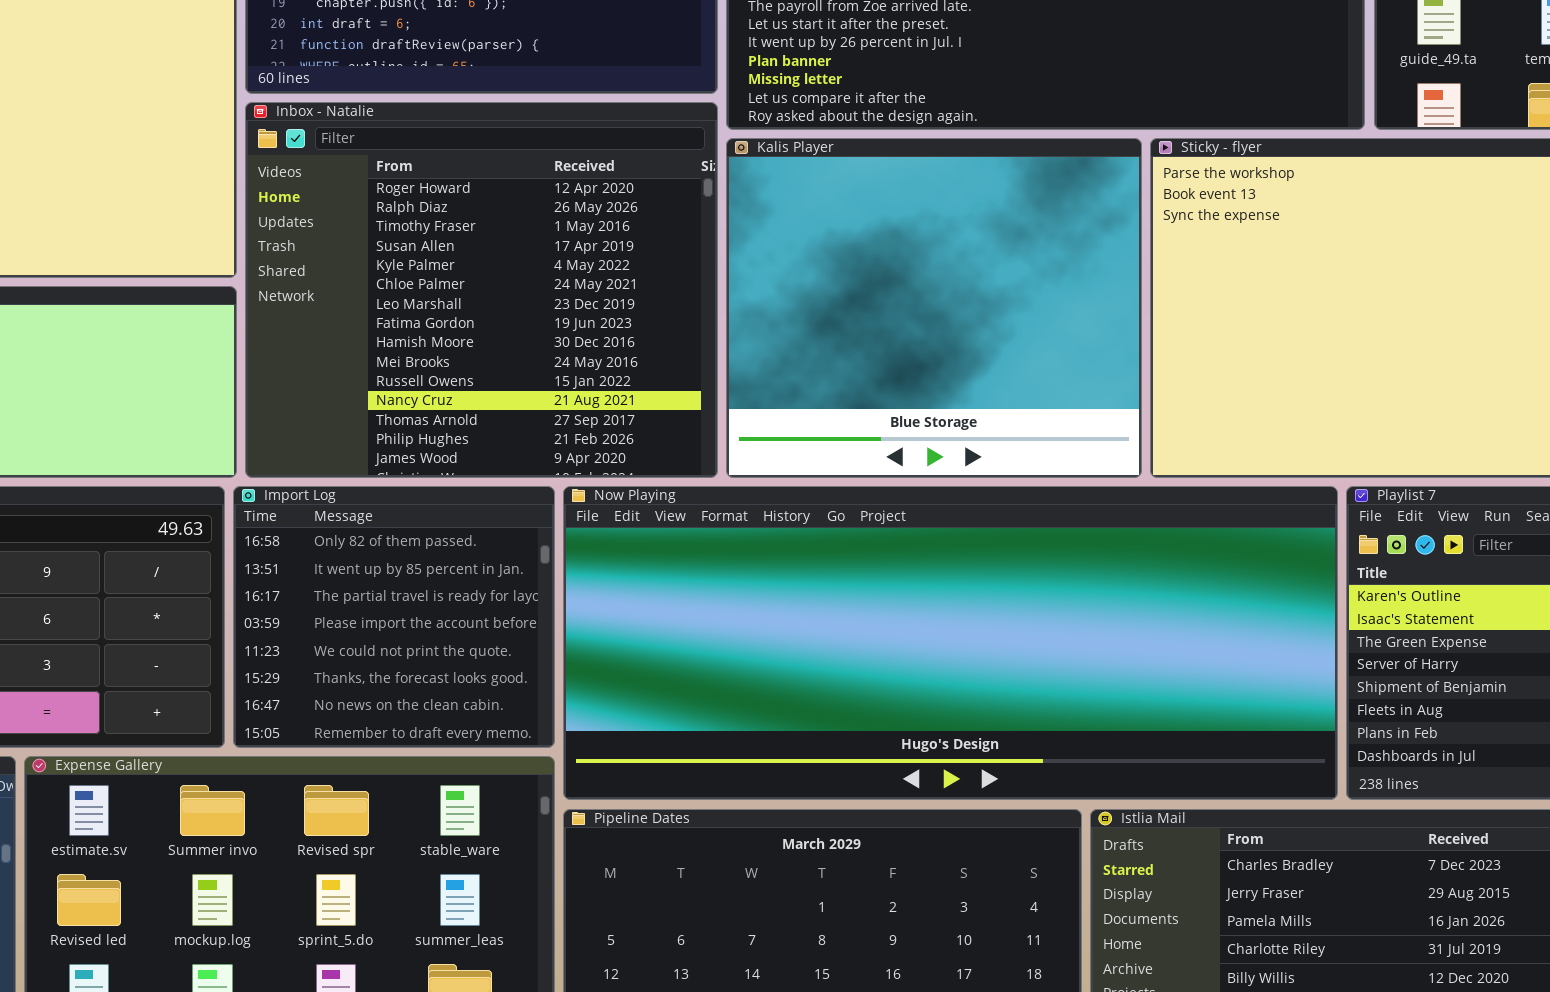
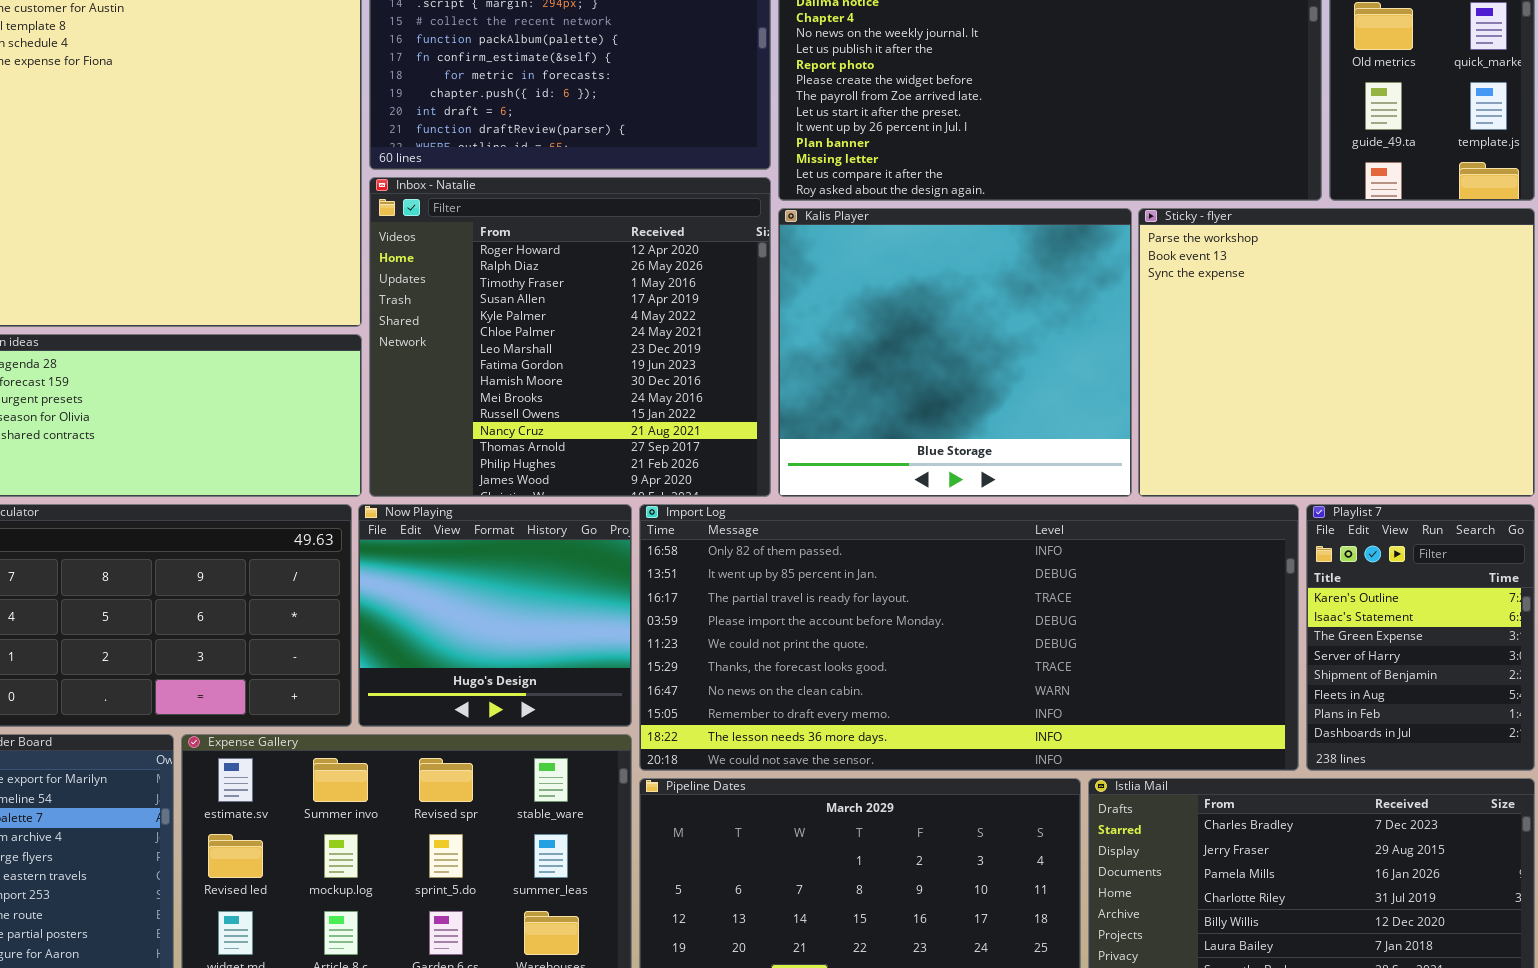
Import Log: [233,486,555,748] -> [639,504,1299,771], moved, resized
Now Playing: [563,486,1338,800] -> [358,504,632,727], moved, resized

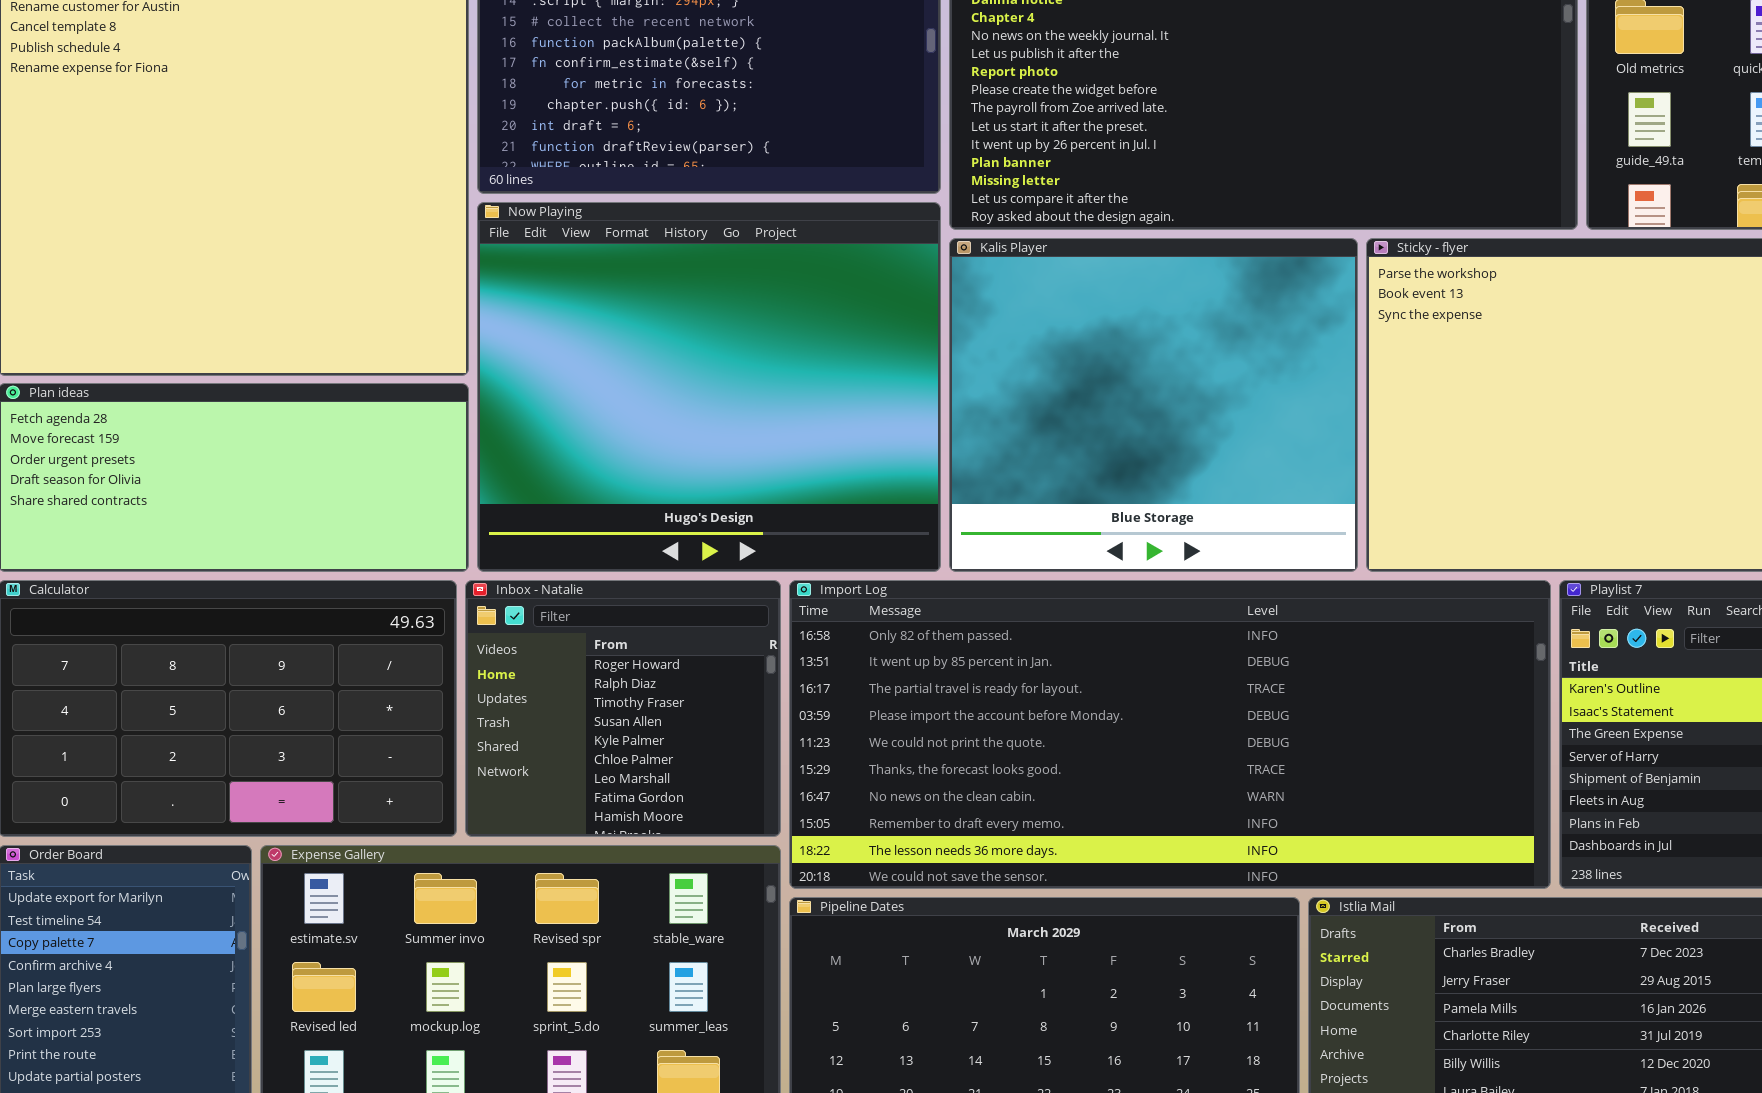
Inbox - Natalie: [369,177,771,497] -> [465,580,781,837], moved, resized
Now Playing: [358,504,632,727] -> [477,202,941,572], moved, resized

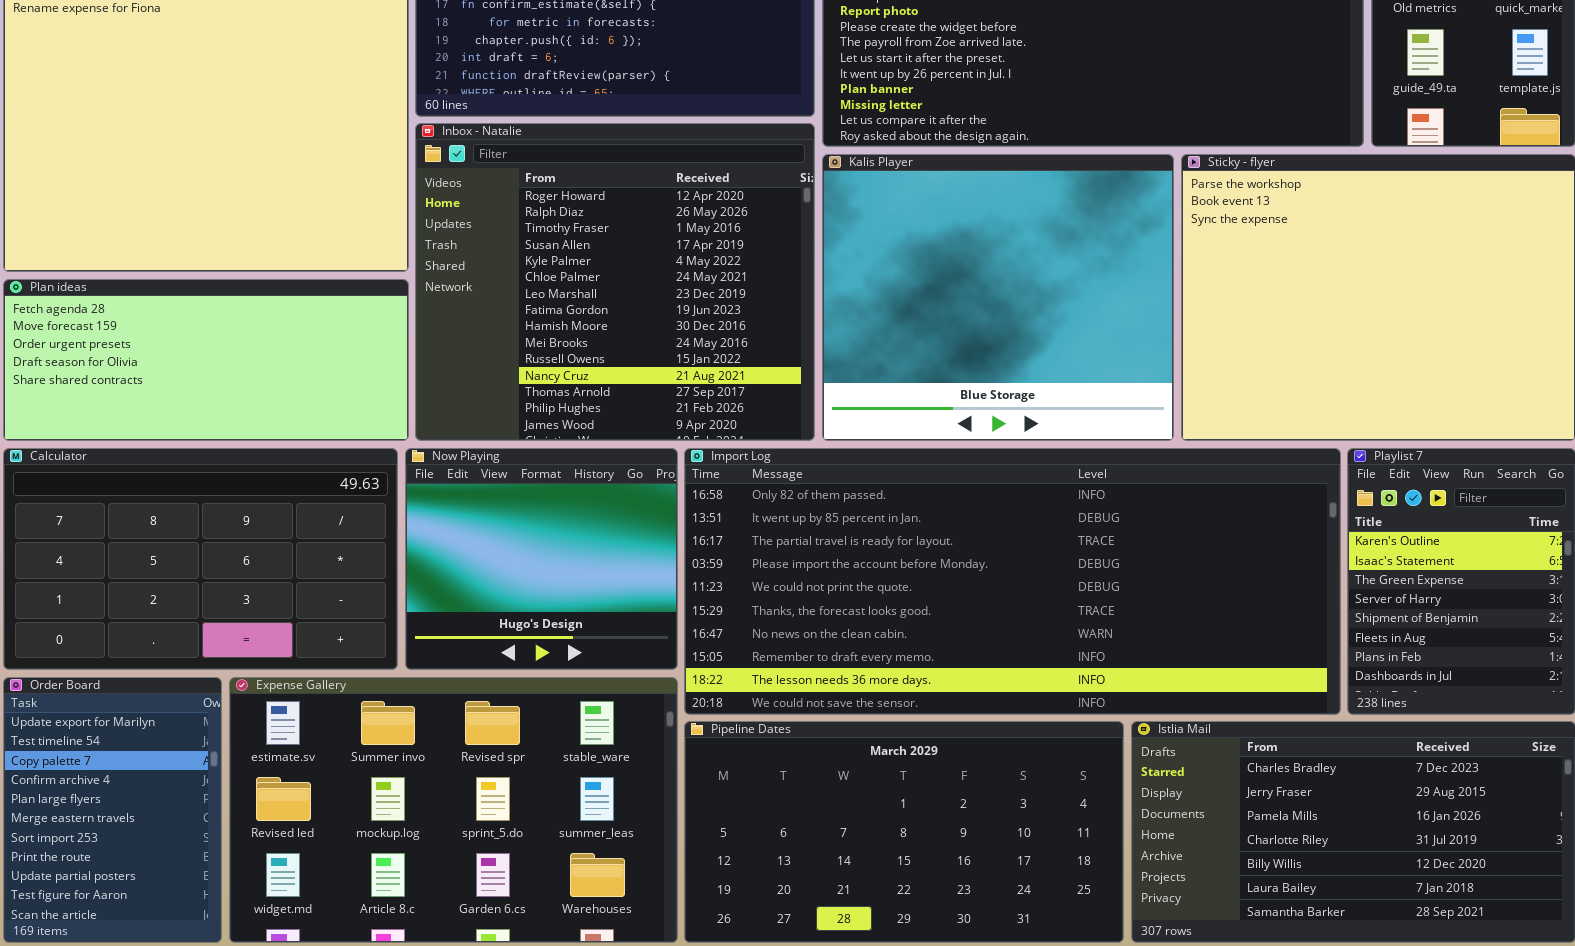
Now Playing: [477,202,941,572] -> [405,448,678,670], moved, resized
Inbox - Natalie: [465,580,781,837] -> [415,123,815,441], moved, resized

